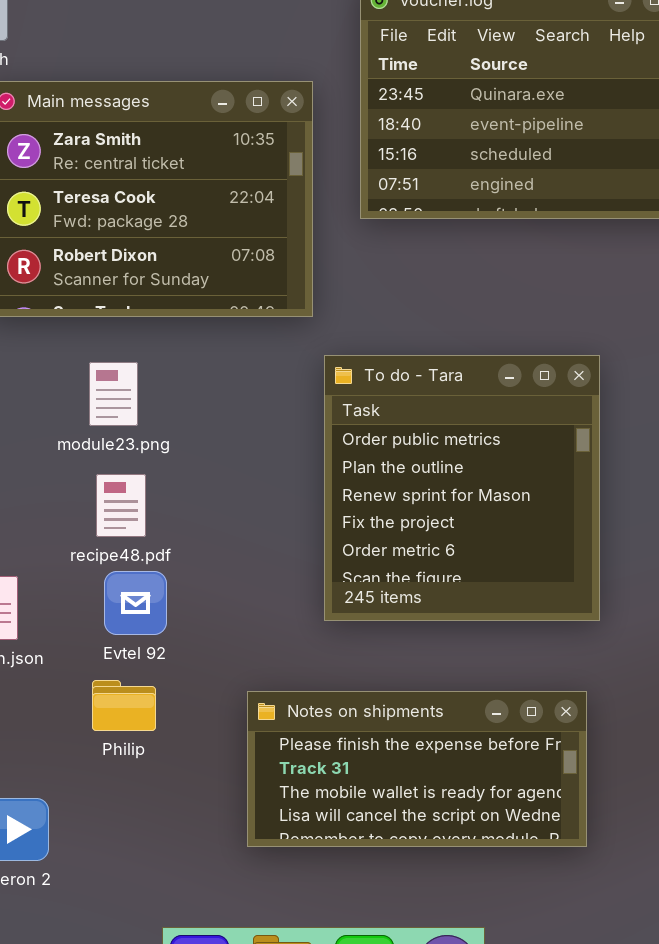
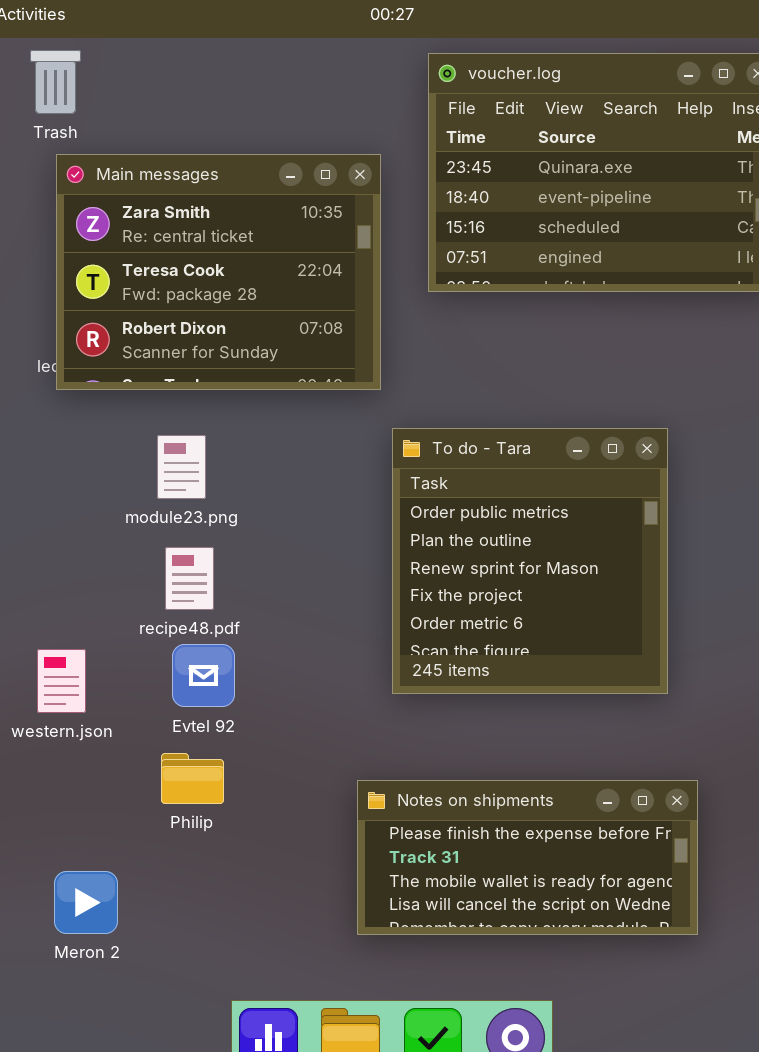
Notes on shipments: [247,691,587,847] -> [357,780,698,935], moved

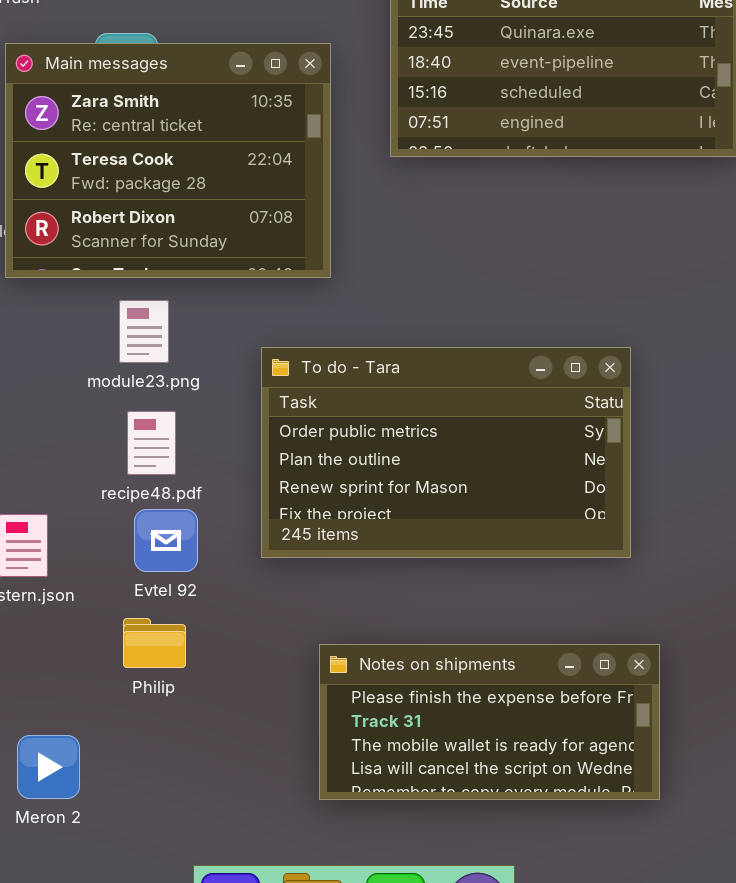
Main messages: [56,154,381,390] -> [5,43,331,278], moved
To do - Tara: [392,428,668,694] -> [261,347,631,558], resized

